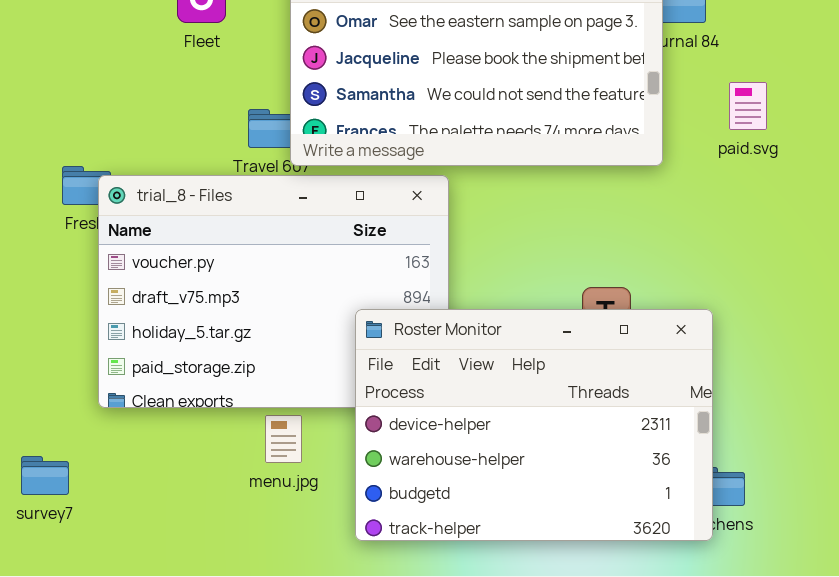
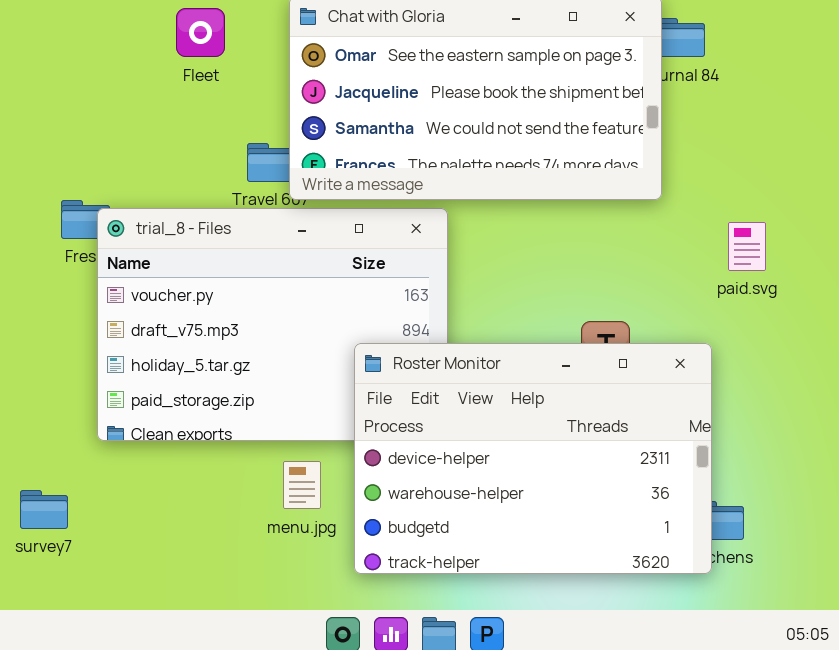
paid.svg: [729,82,767,130] -> [728,222,766,271], moved
menu.jpg: [265,415,302,463] -> [283,461,321,509], moved

